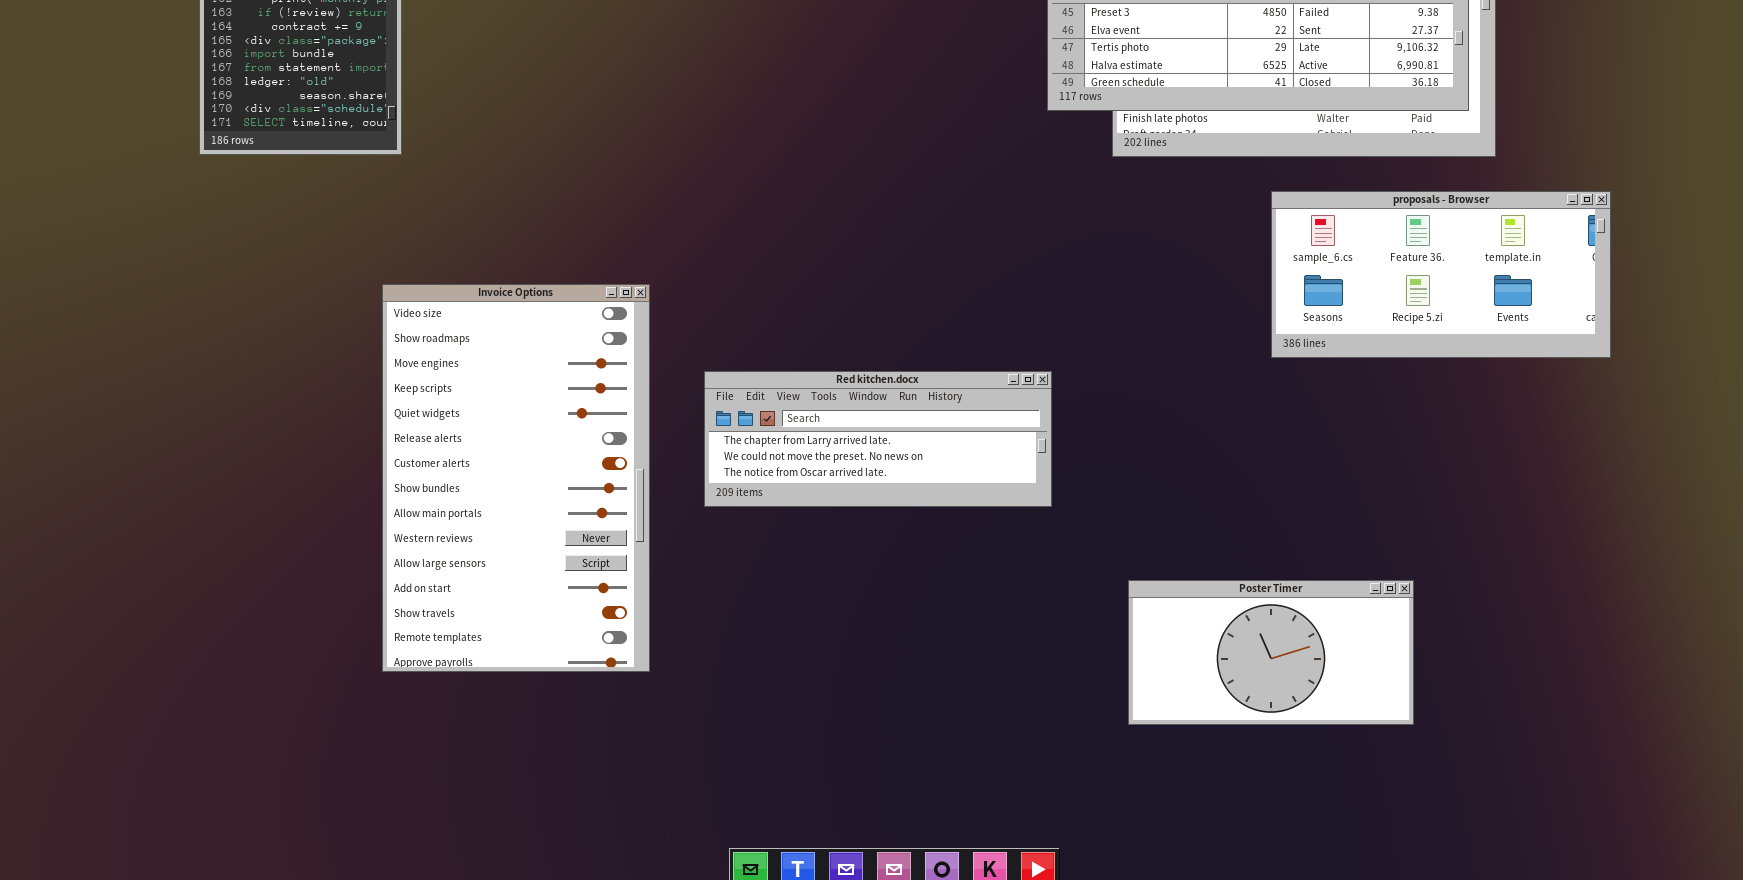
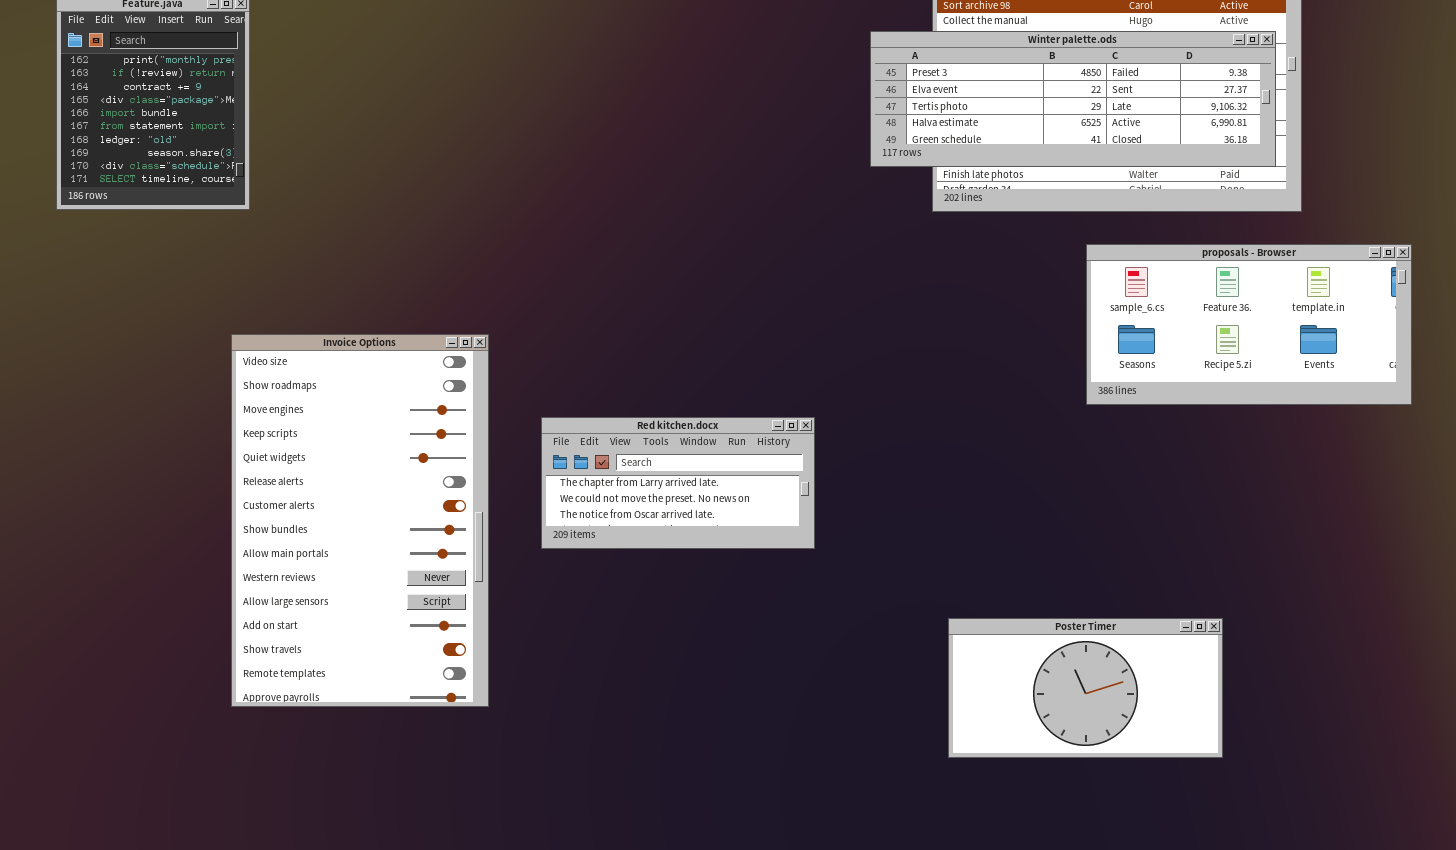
Red kitchen.docx: [704,371,1052,507] -> [541,417,815,549], resized

